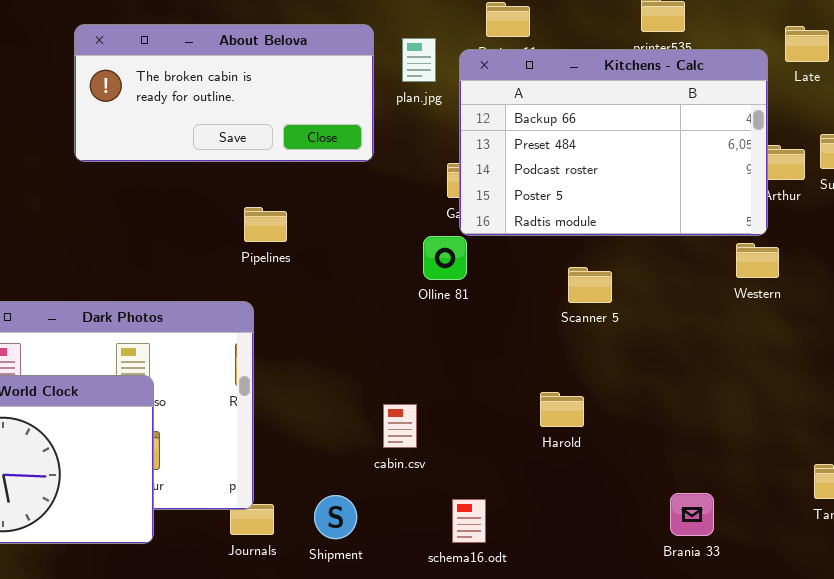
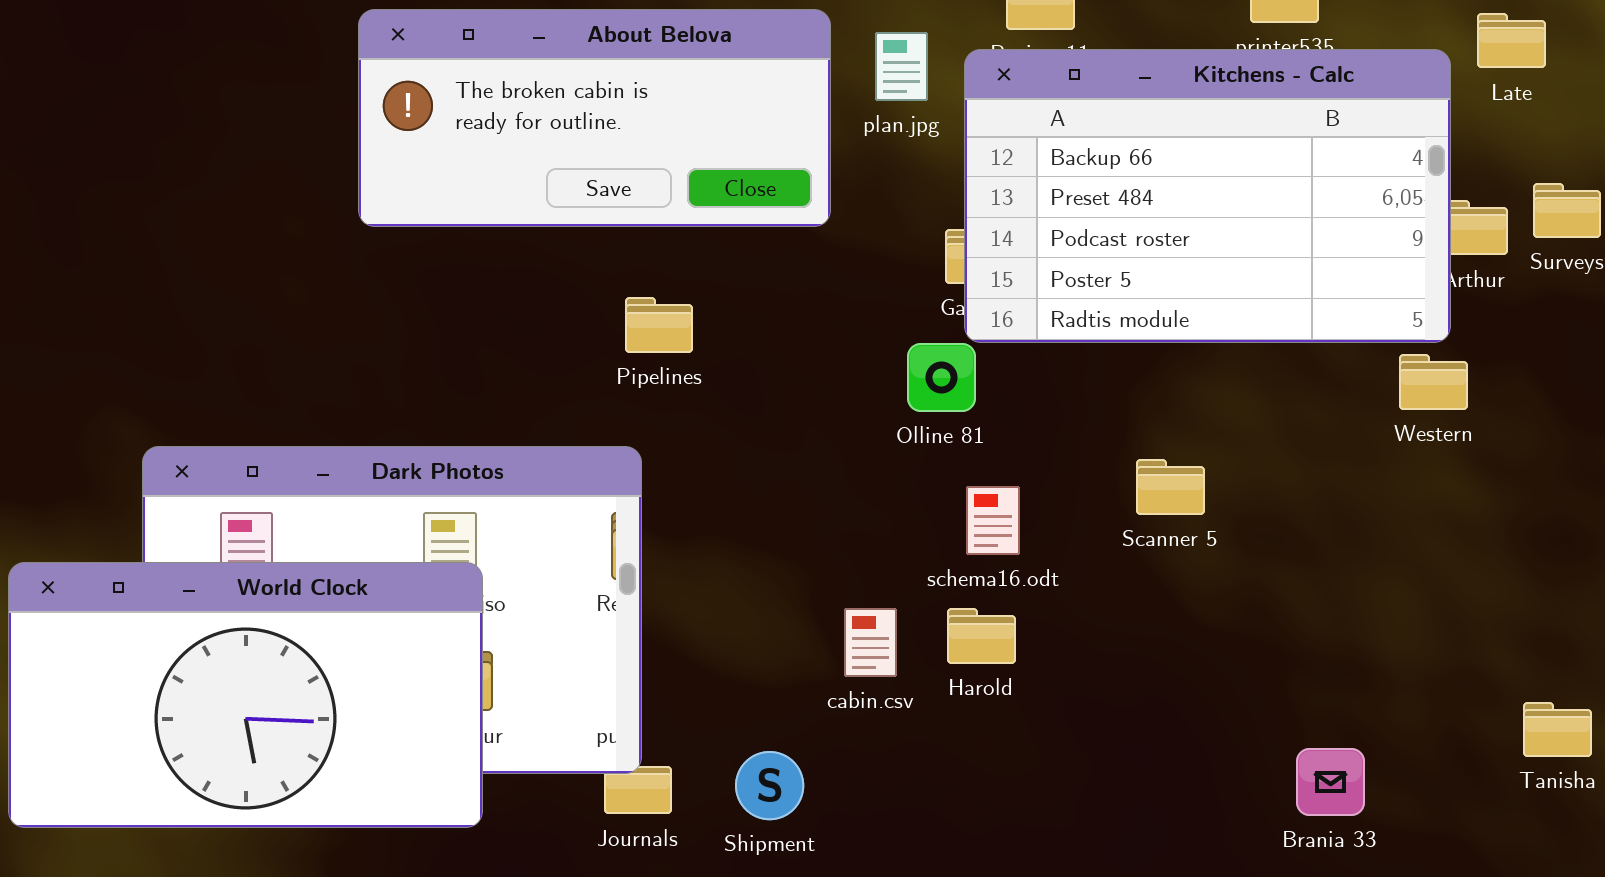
Scanner 5: [568,267,612,303] -> [1136,459,1205,515], moved
Harold: [540,392,584,427] -> [947,608,1016,664], moved
schema16.odt: [452,499,486,543] -> [966,486,1020,555], moved

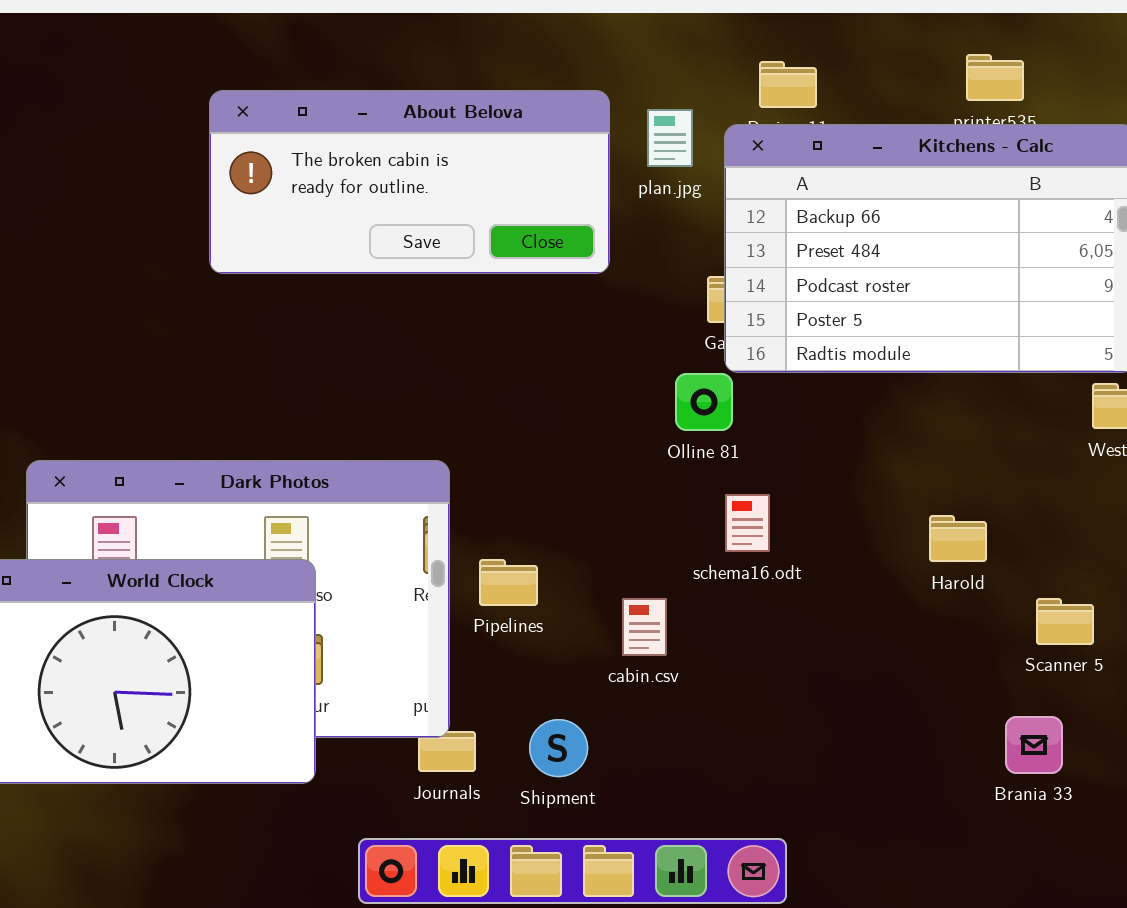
Pipelines: [625,297,693,353] -> [479,559,538,606], moved
Scanner 5: [1136,459,1205,515] -> [1036,598,1094,645], moved
Harold: [947,608,1016,664] -> [929,515,987,562], moved

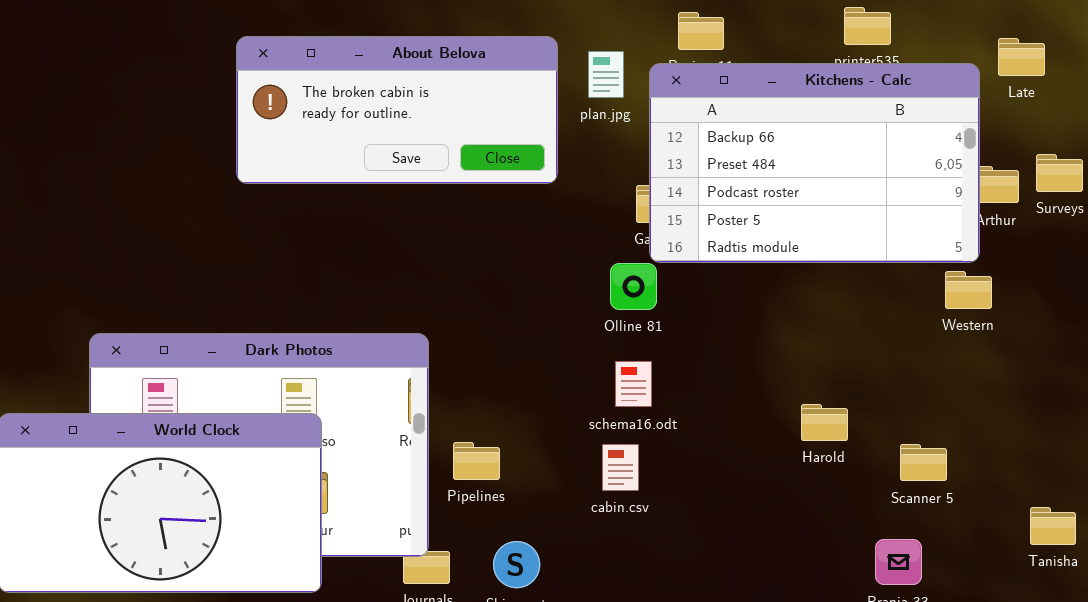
schema16.odt: [725,494,770,552] -> [615,361,652,407], moved
Harold: [929,515,987,562] -> [801,404,848,441], moved
Pipelines: [479,559,538,606] -> [453,442,500,480], moved
cabin.csv: [622,598,667,656] -> [602,444,639,491], moved

